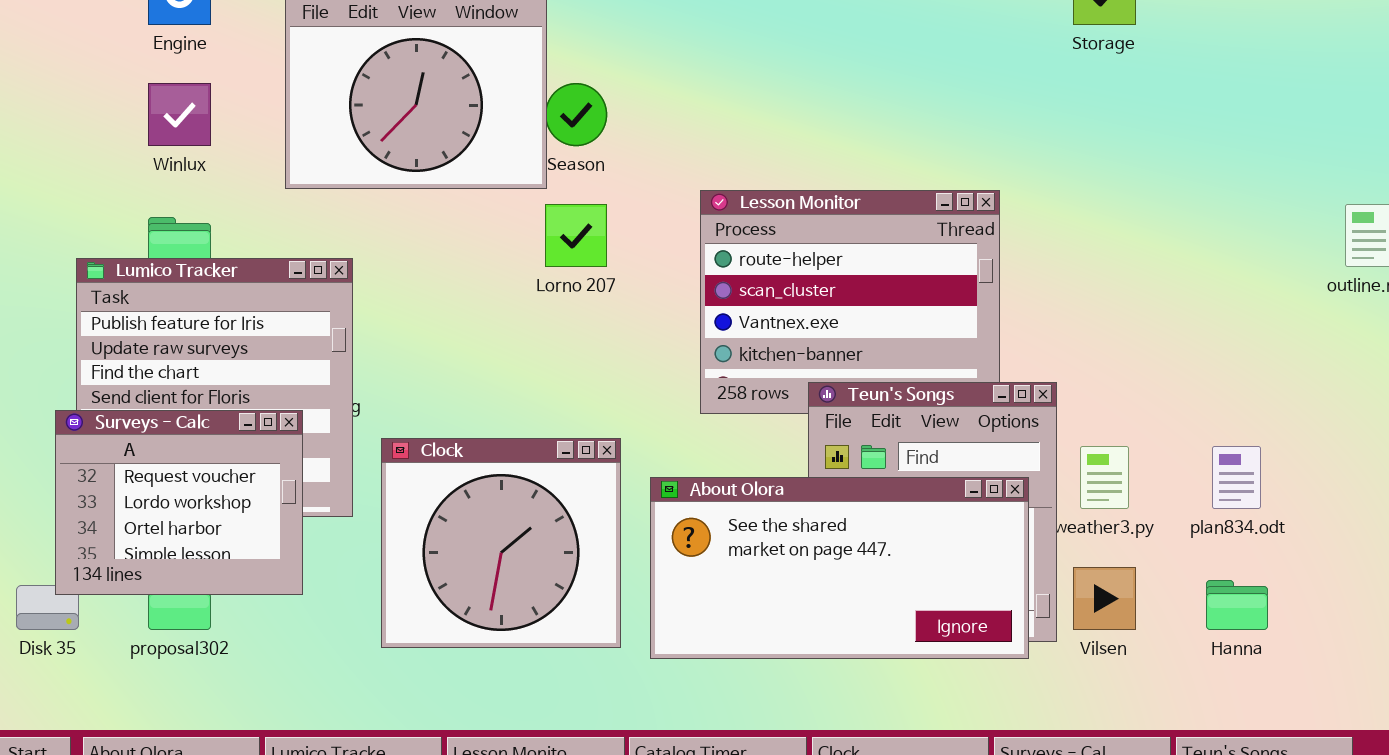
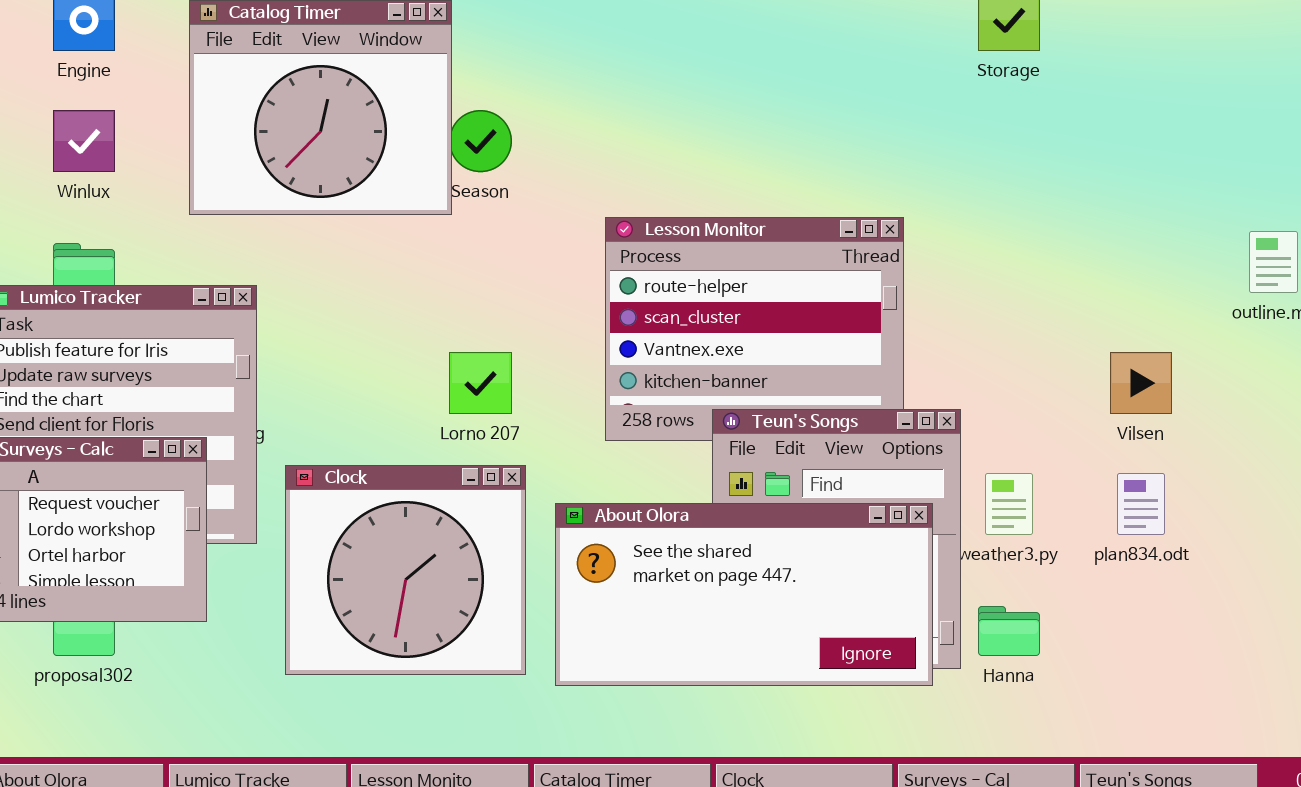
Lorno 207: [545,204,607,267] -> [449,352,512,414], moved
Vilsen: [1073,567,1136,630] -> [1110,352,1172,414], moved
Hanna: [1206,580,1268,630] -> [978,606,1040,656], moved

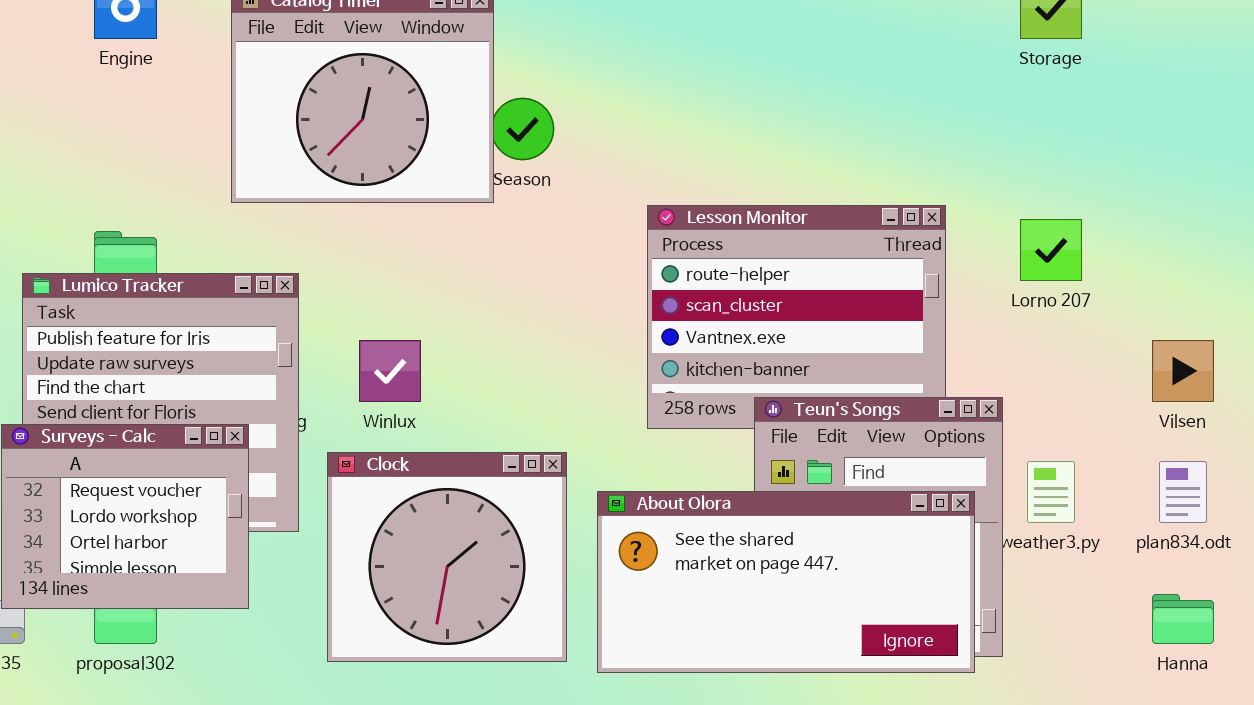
Winlux: [53,110,115,172] -> [359,340,421,402], moved
Lorno 207: [449,352,512,414] -> [1020,219,1082,281], moved
Hanna: [978,606,1040,656] -> [1152,594,1214,644], moved

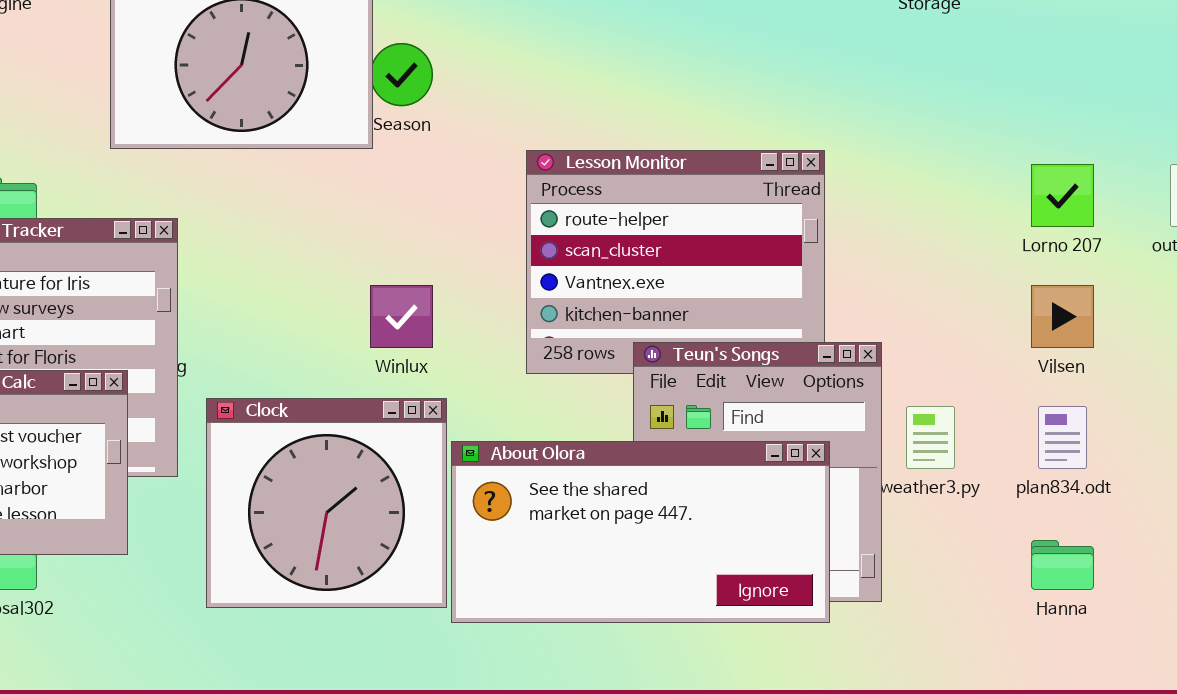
Lorno 207: [1020,219,1082,281] -> [1031,164,1094,227], moved
Winlux: [359,340,421,402] -> [370,285,433,348], moved
About Olora: [597,491,975,673] -> [451,441,830,623], moved

